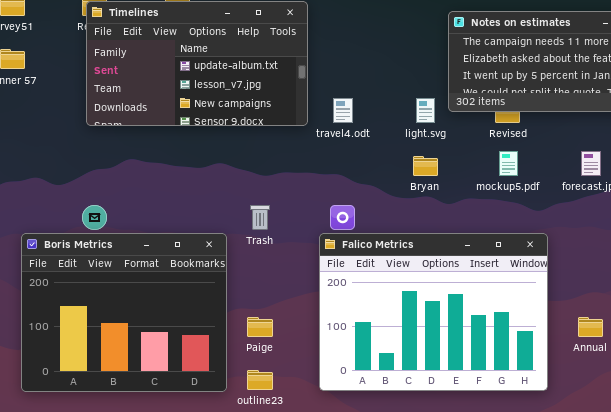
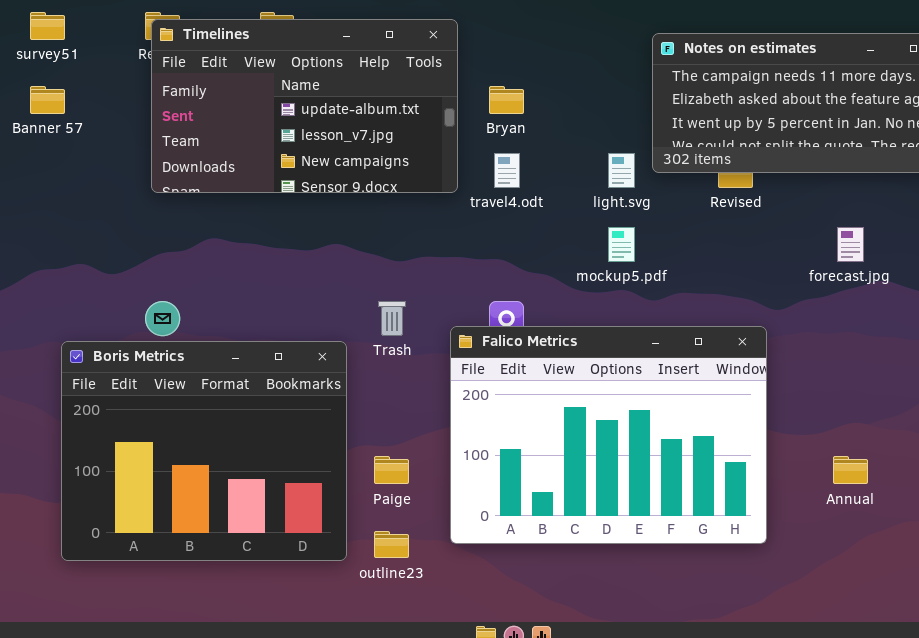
mockup5.pdf: [499,151,518,176] -> [608,227,635,262], moved
Bryan: [413,156,438,176] -> [489,86,524,114], moved
Falico Metrics: [319,233,548,391] -> [450,326,767,544], moved

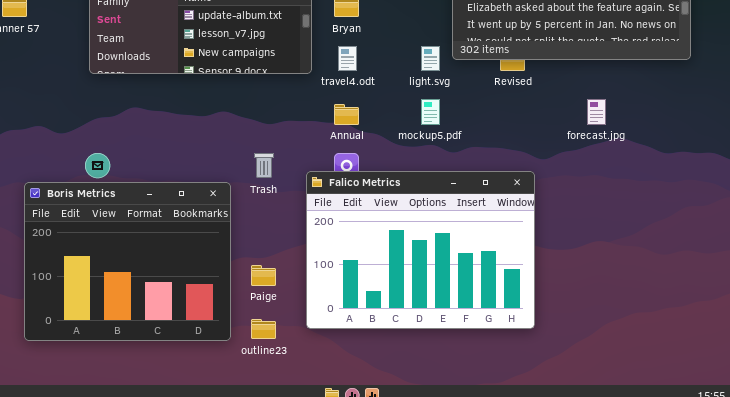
Annual: [833,456,868,484] -> [334,104,359,125], moved

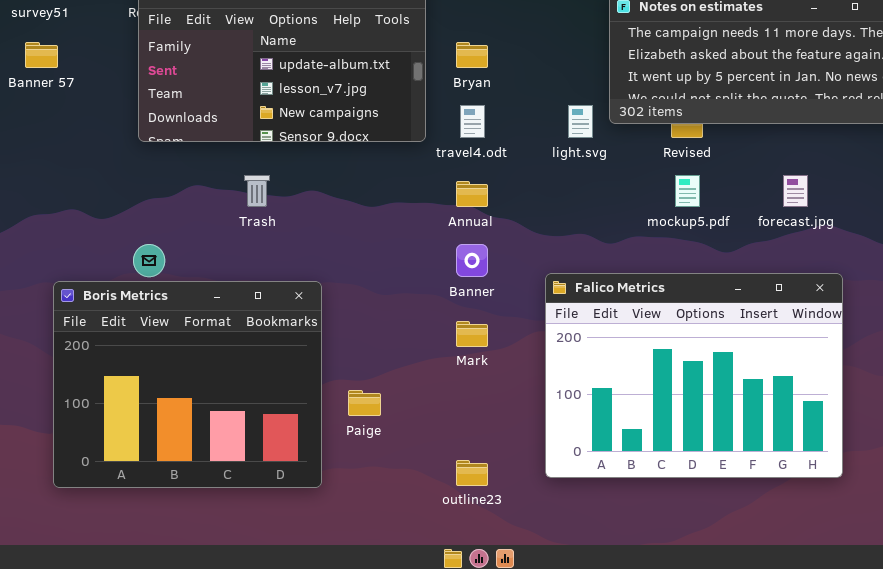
mockup5.pdf: [421,99,440,125] -> [675,175,700,207], moved
Trash: [254,153,274,178] -> [244,175,270,207], moved
Falico Metrics: [306,171,535,329] -> [545,273,843,478], moved
outline23: [251,319,276,339] -> [456,460,488,486], moved

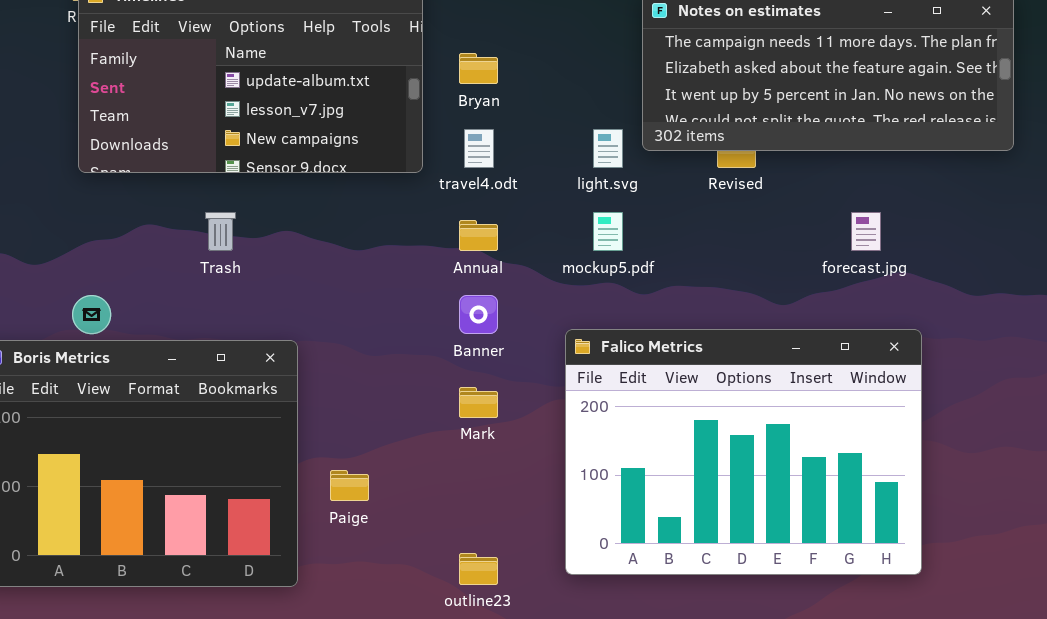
mockup5.pdf: [675,175,700,207] -> [593,212,623,251], moved

